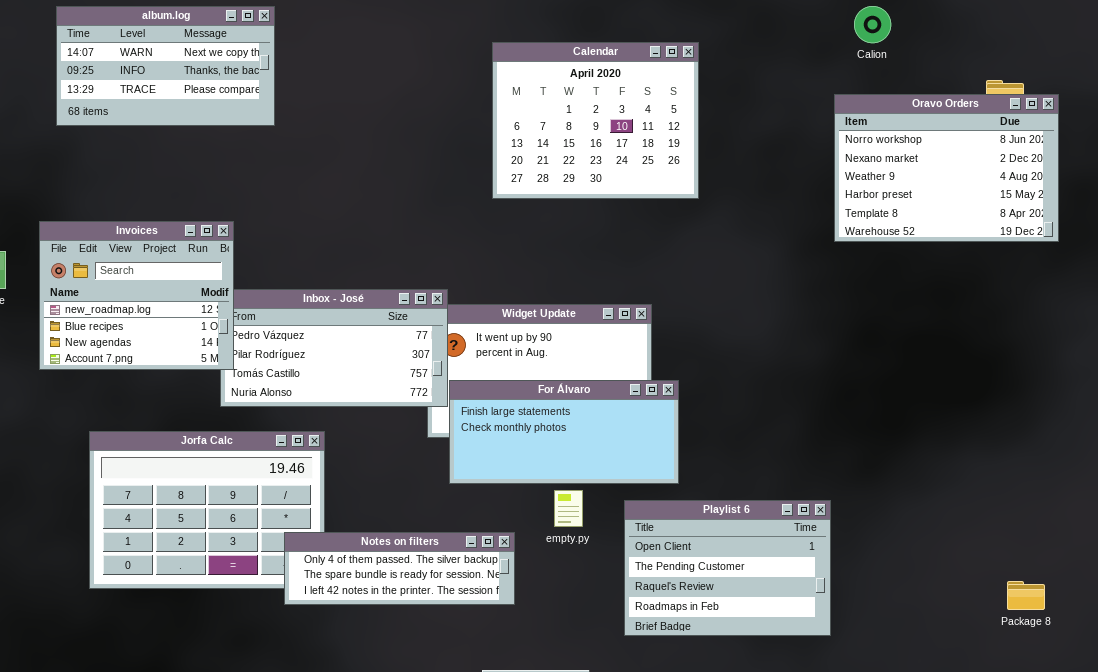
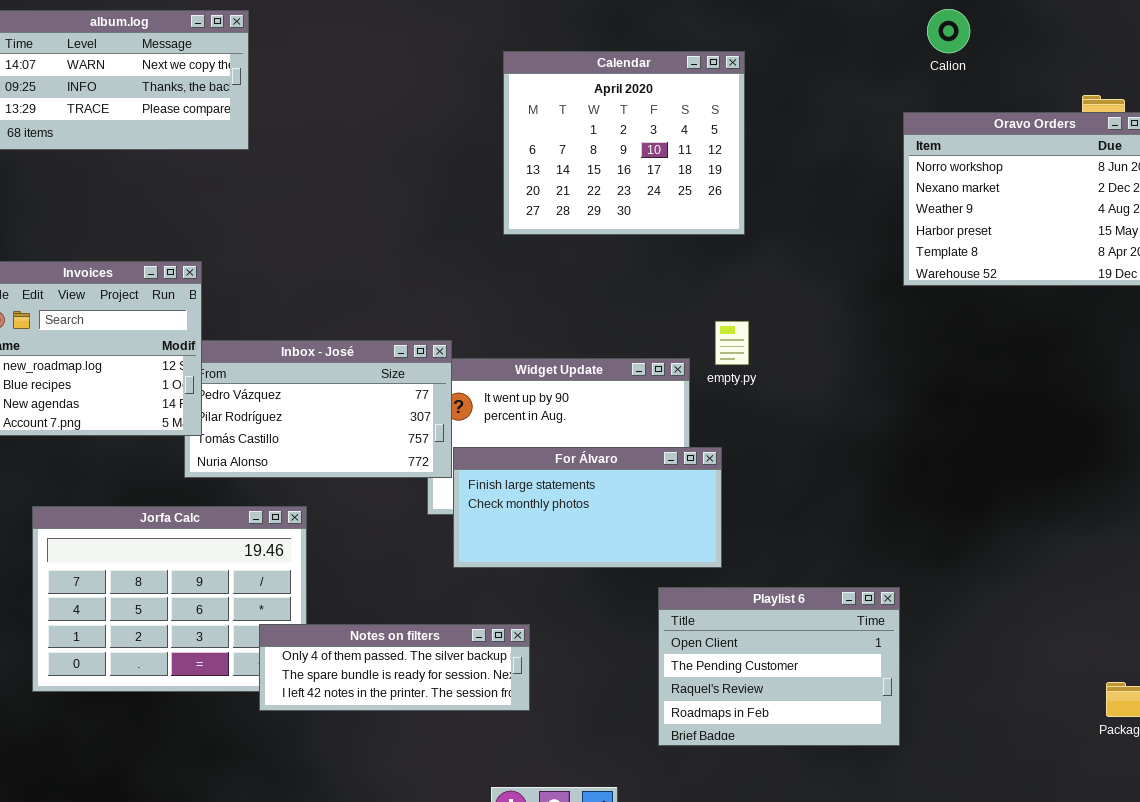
empty.py: [554,490,583,527] -> [715,321,749,365], moved

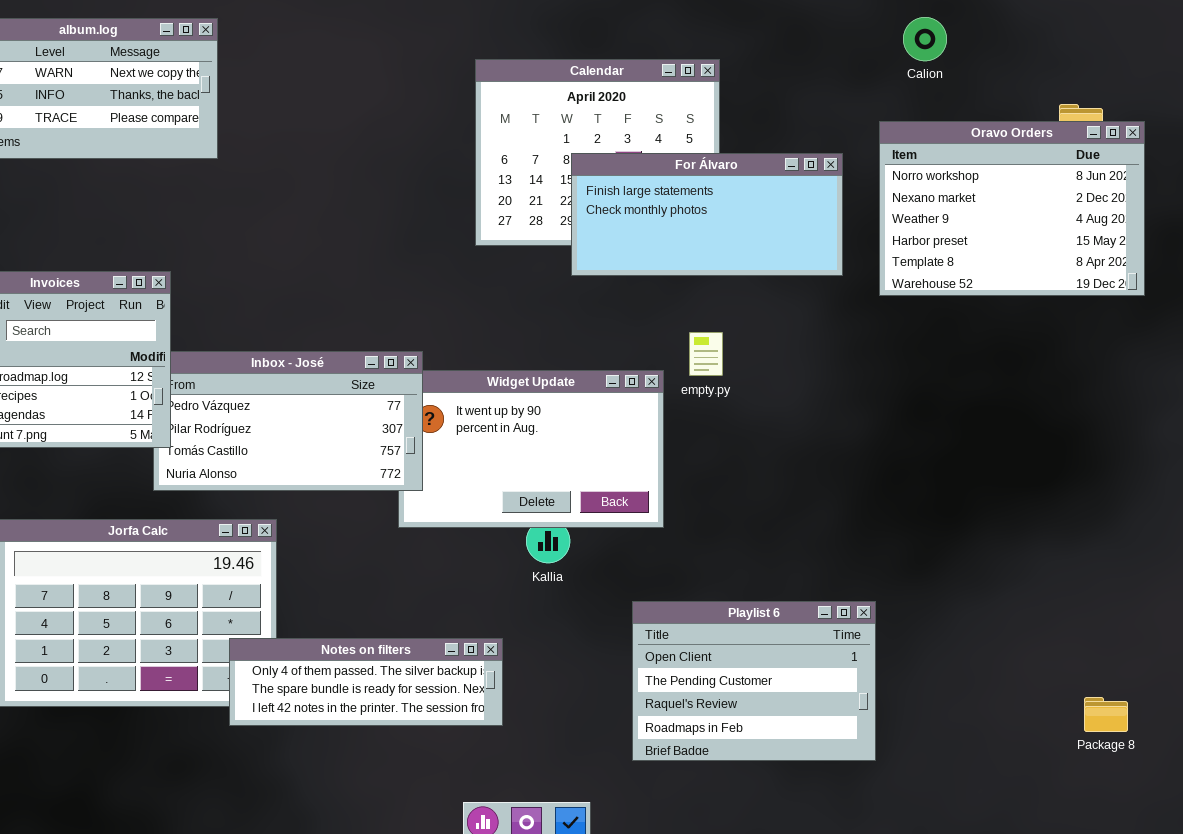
For Álvaro: [453,447,722,568] -> [571,153,843,276], moved

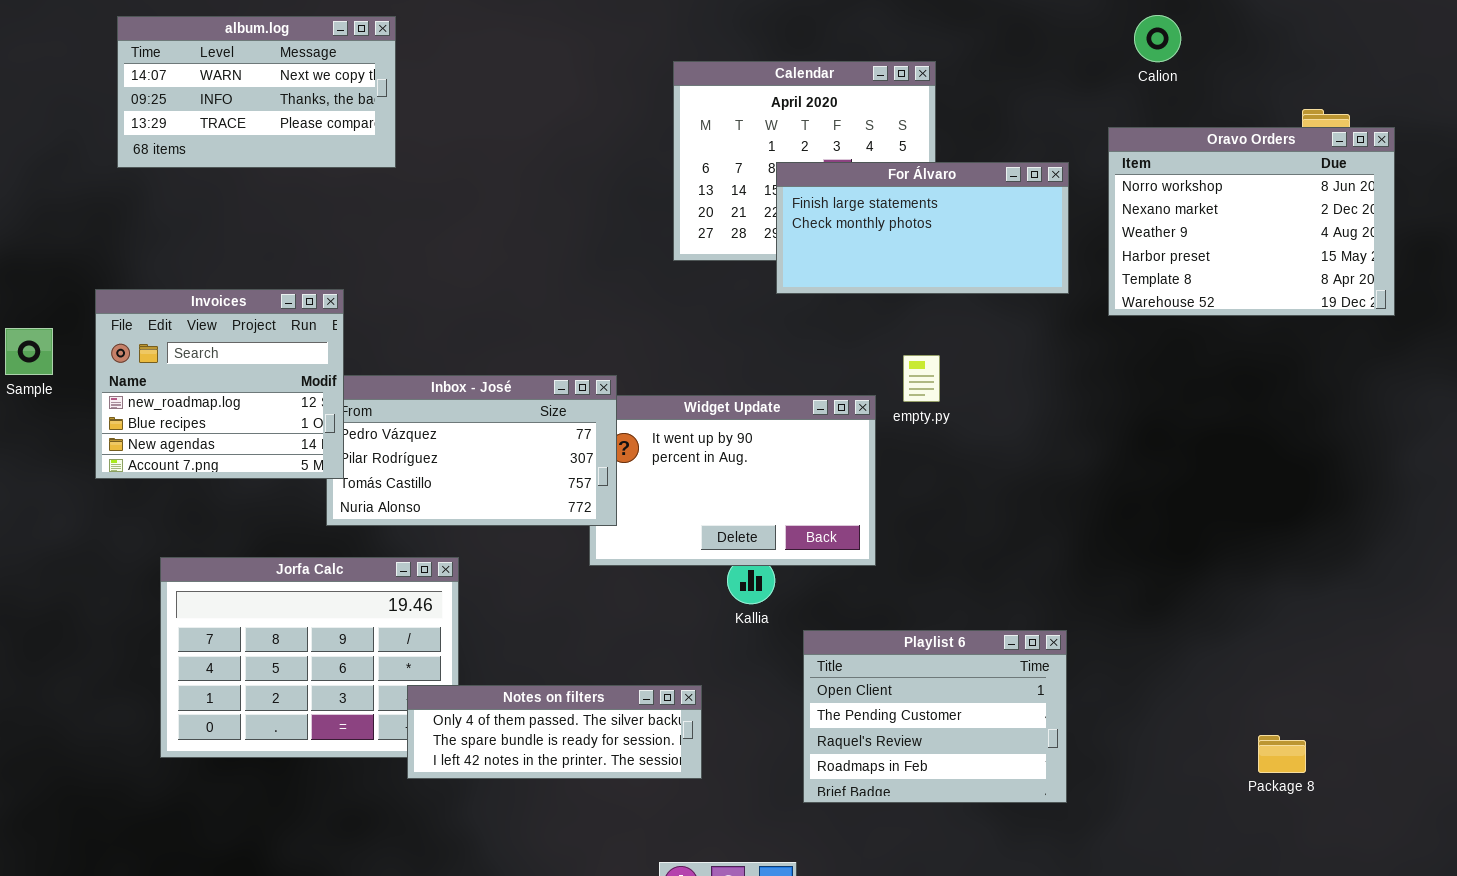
Playlist 6: [632,601,876,761] -> [803,630,1067,803], moved
Package 8: [1084,697,1128,732] -> [1258,735,1306,773], moved

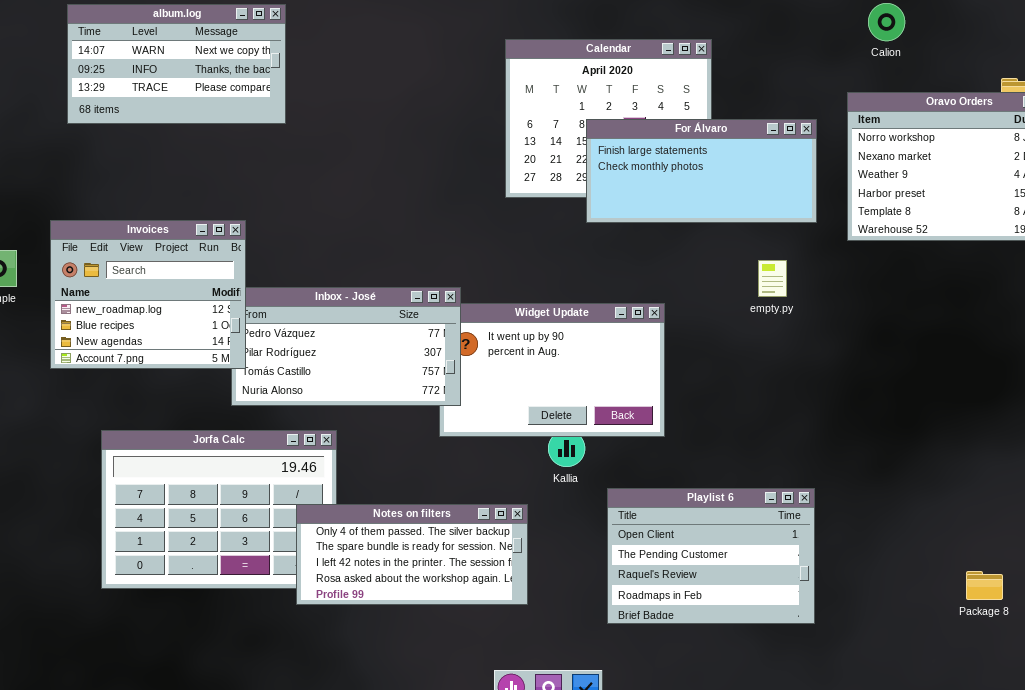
empty.py: [903,355,940,402] -> [758,260,787,297], moved
Notes on filters: [407,685,702,779] -> [296,504,528,605], resized

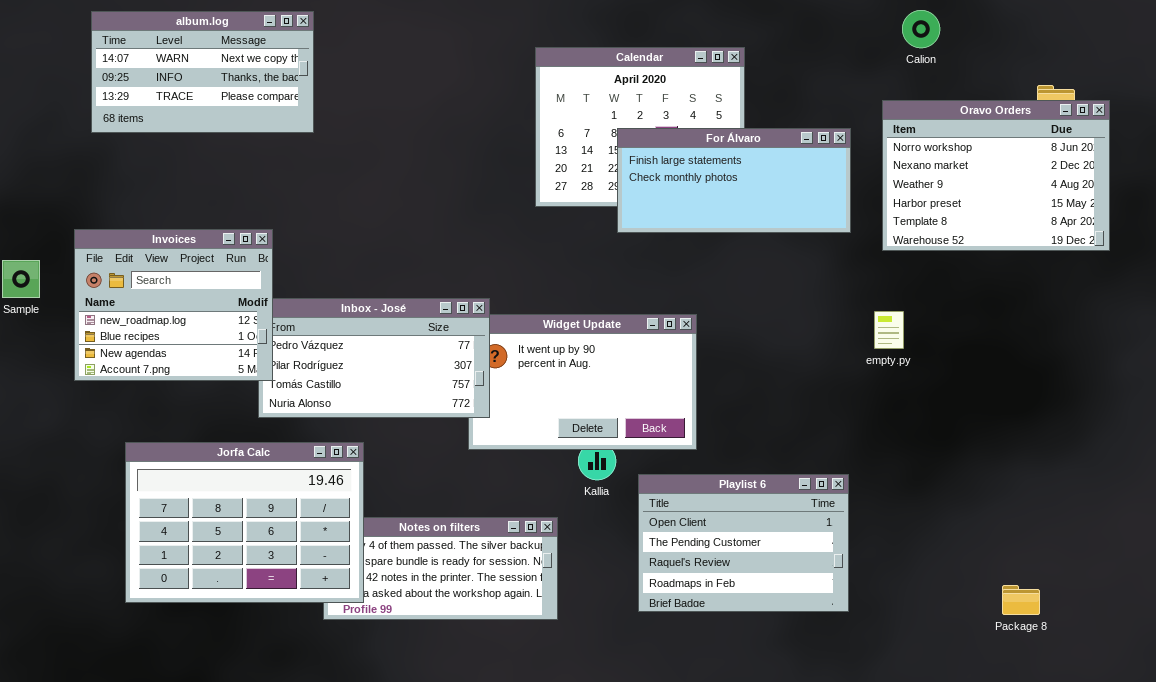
empty.py: [758,260,787,297] -> [874,311,904,349], moved
Jorfa Calc: [101,430,337,589] -> [125,442,364,603], raised
Playlist 6: [607,488,815,624] -> [638,474,849,612], moved

